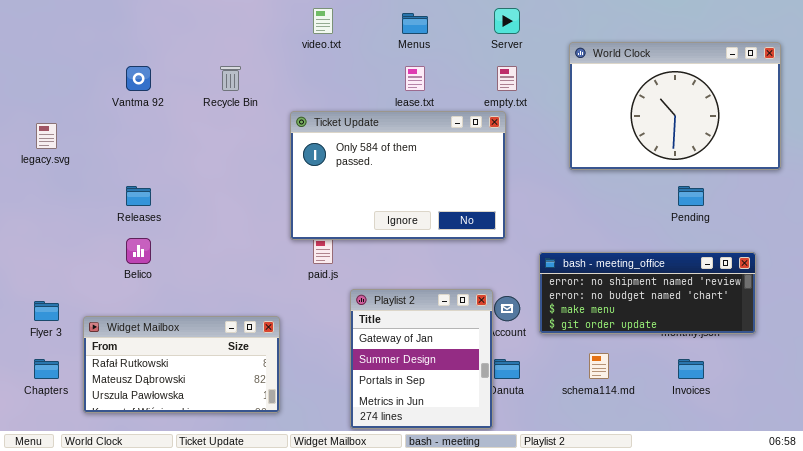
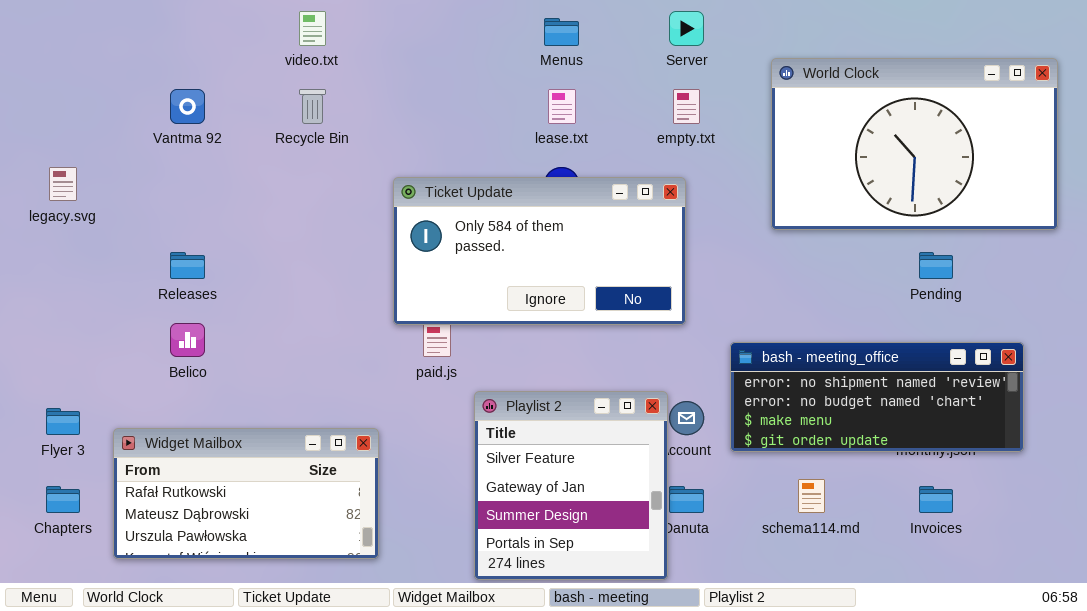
video.txt: [313,8,333,34] -> [299,11,326,46], moved
Ticket Update: [290,111,506,240] -> [393,177,686,325], resized
Playlist 2: [350,289,493,429] -> [474,391,668,580], scrolled up 1 row

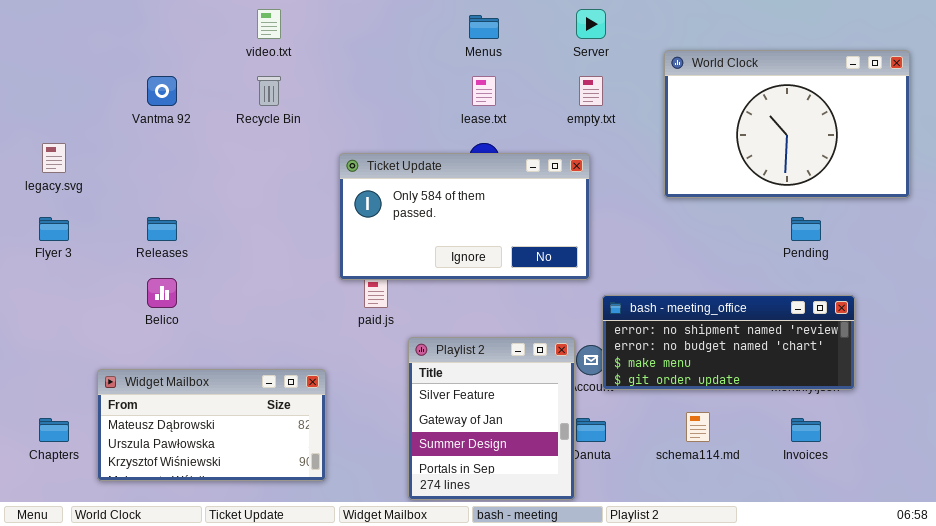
bash - meeting_office: [730,342,1024,452] -> [602,295,855,390], moved
Flyer 3: [46,408,80,435] -> [39,217,69,241], moved
Widget Mailbox: [113,428,379,559] -> [97,369,326,481], scrolled down 1 row

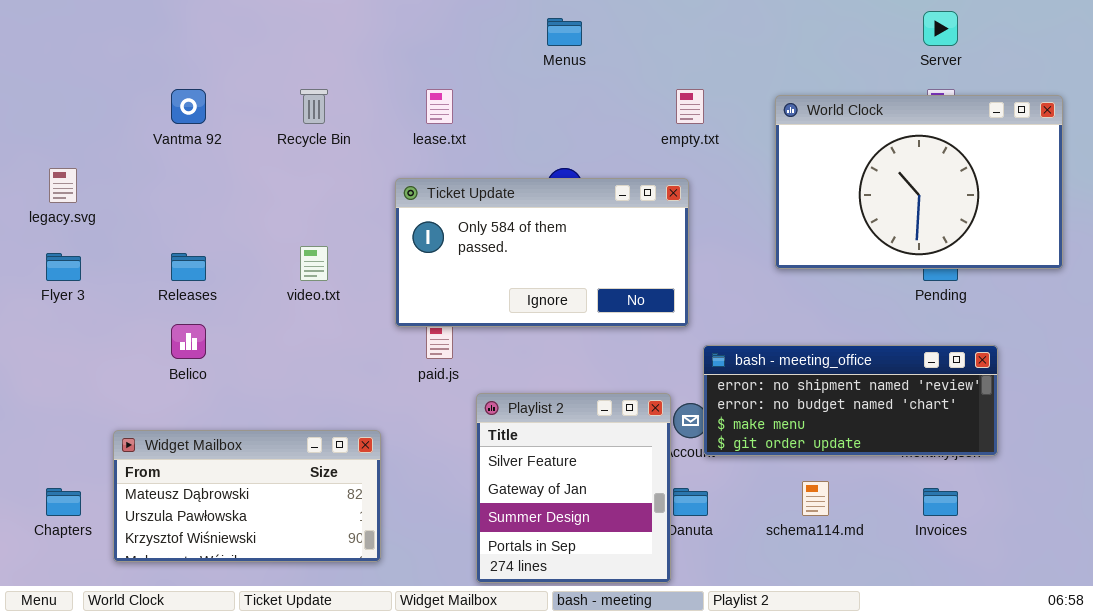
video.txt: [257,9,281,39] -> [300,246,328,281], moved
Server: [576,9,606,39] -> [923,11,958,46], moved
World Clock: [664,50,910,198] -> [775,95,1063,269], moved
lease.txt: [472,76,496,106] -> [426,89,453,124], moved

